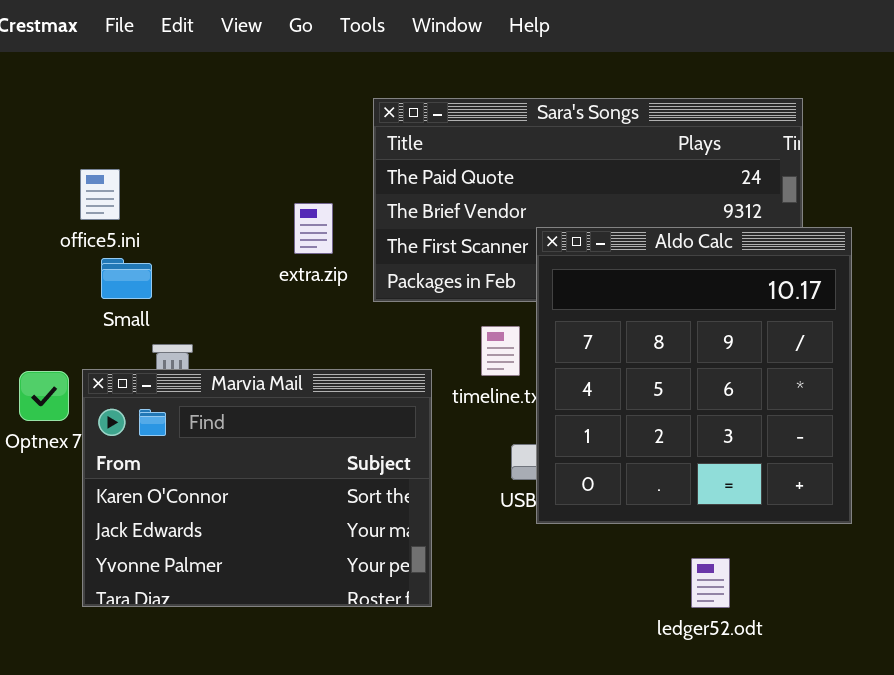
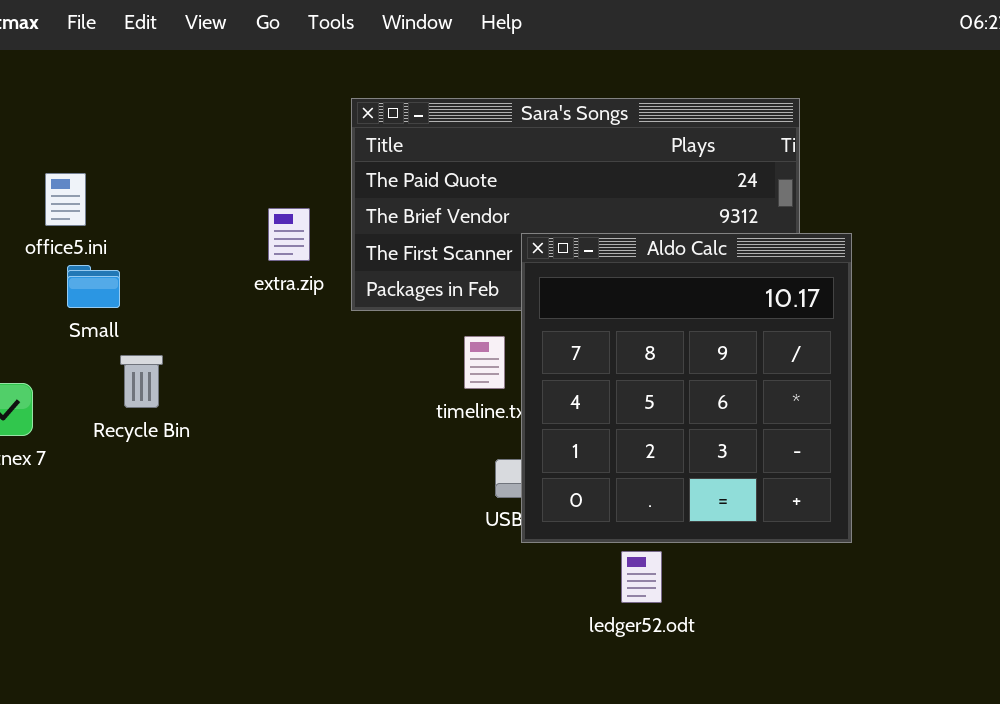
Marvia Mail: [82,369,432,607] -> none, closed
ledger52.odt: [691,558,730,608] -> [621,551,662,603], moved

